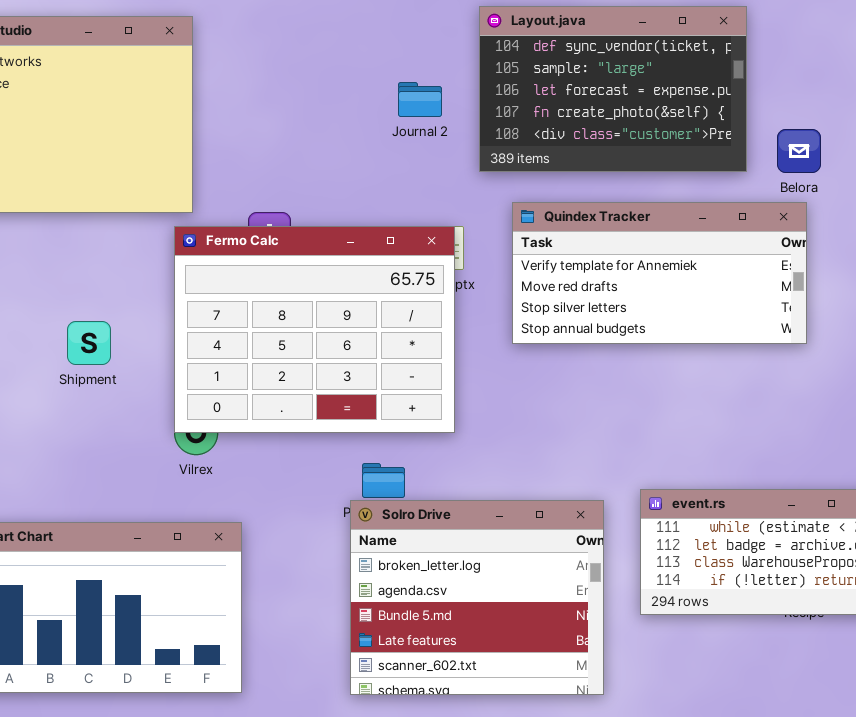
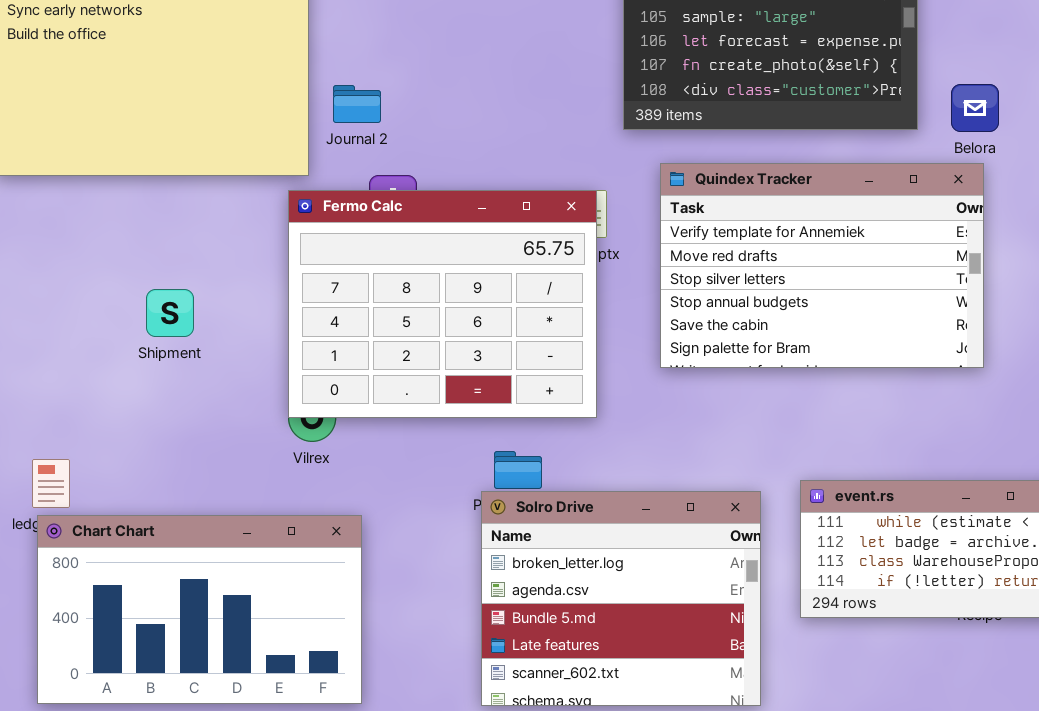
Journal 2: [398,82,442,117] -> [333,85,381,123], moved
Quindex Tracker: [512,202,807,344] -> [660,163,984,368], resized
Shipment: [67,321,111,365] -> [146,289,194,337], moved

